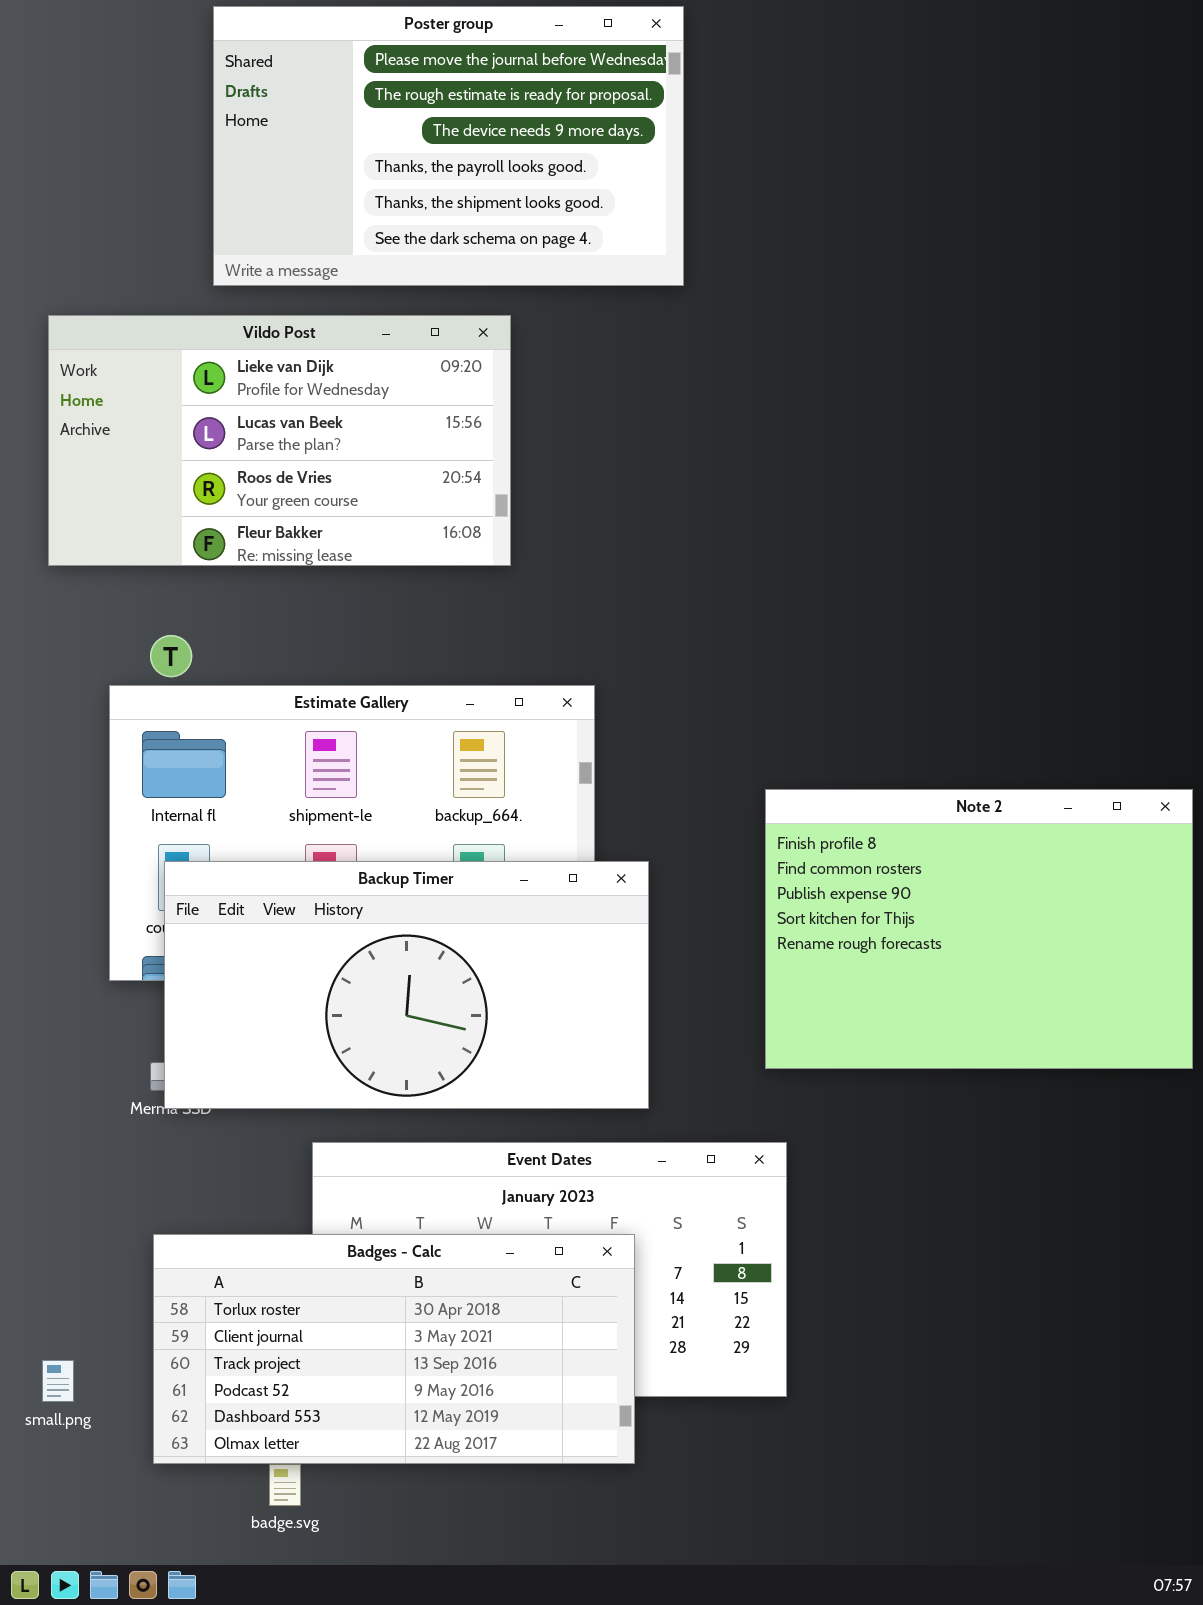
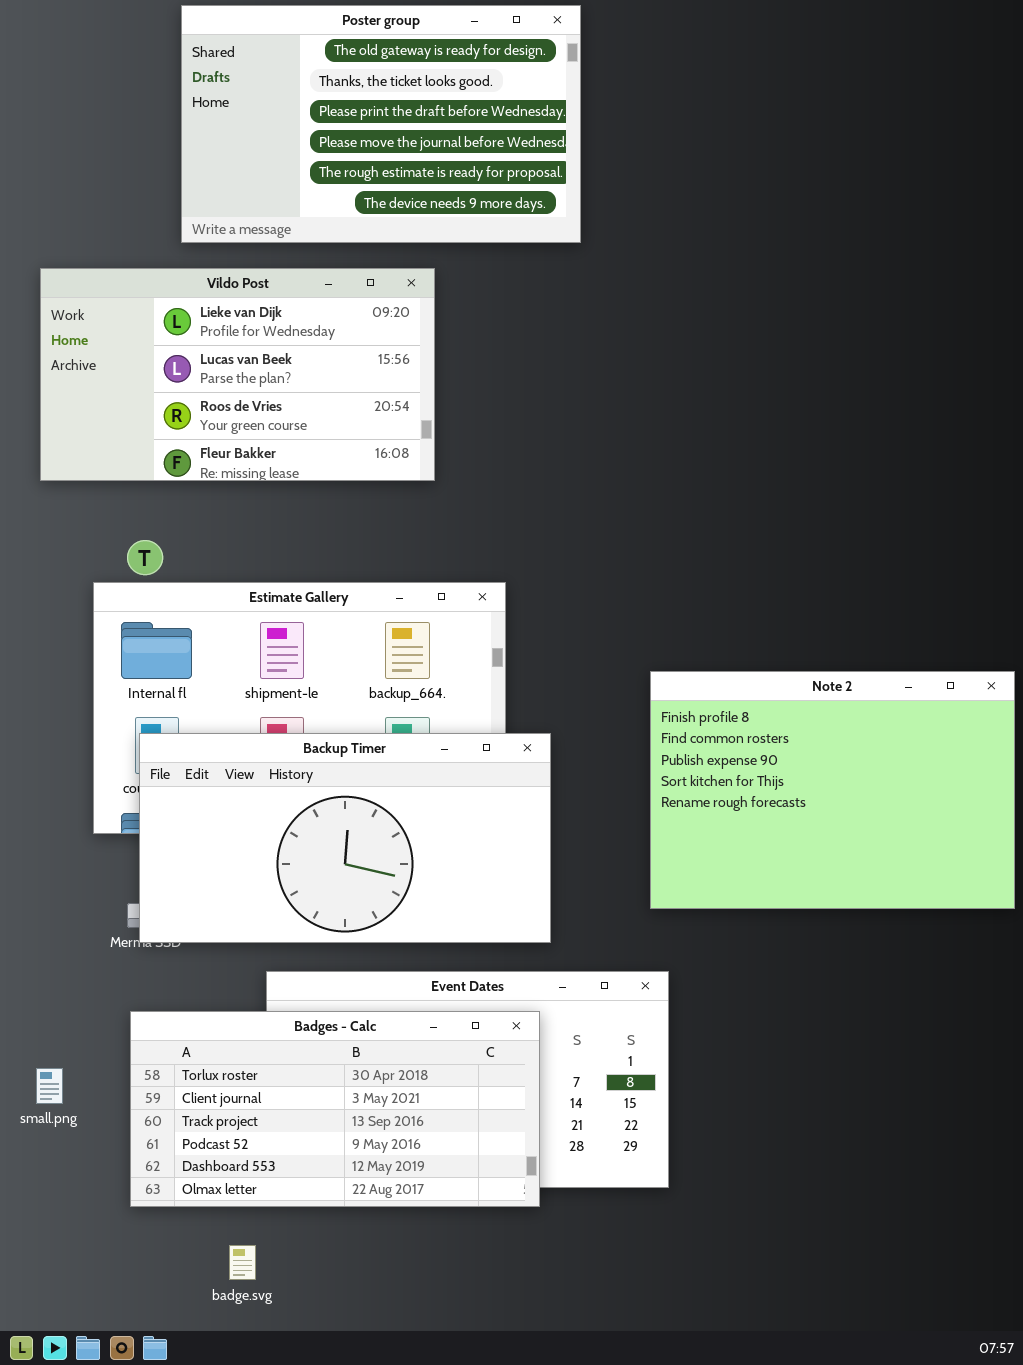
Poster group: [213,6,684,286] -> [181,5,581,243], scrolled up 3 rows
Badges - Calc: [153,1234,635,1464] -> [130,1011,540,1207], moved
small.png: [42,1360,74,1402] -> [36,1068,63,1104], moved

